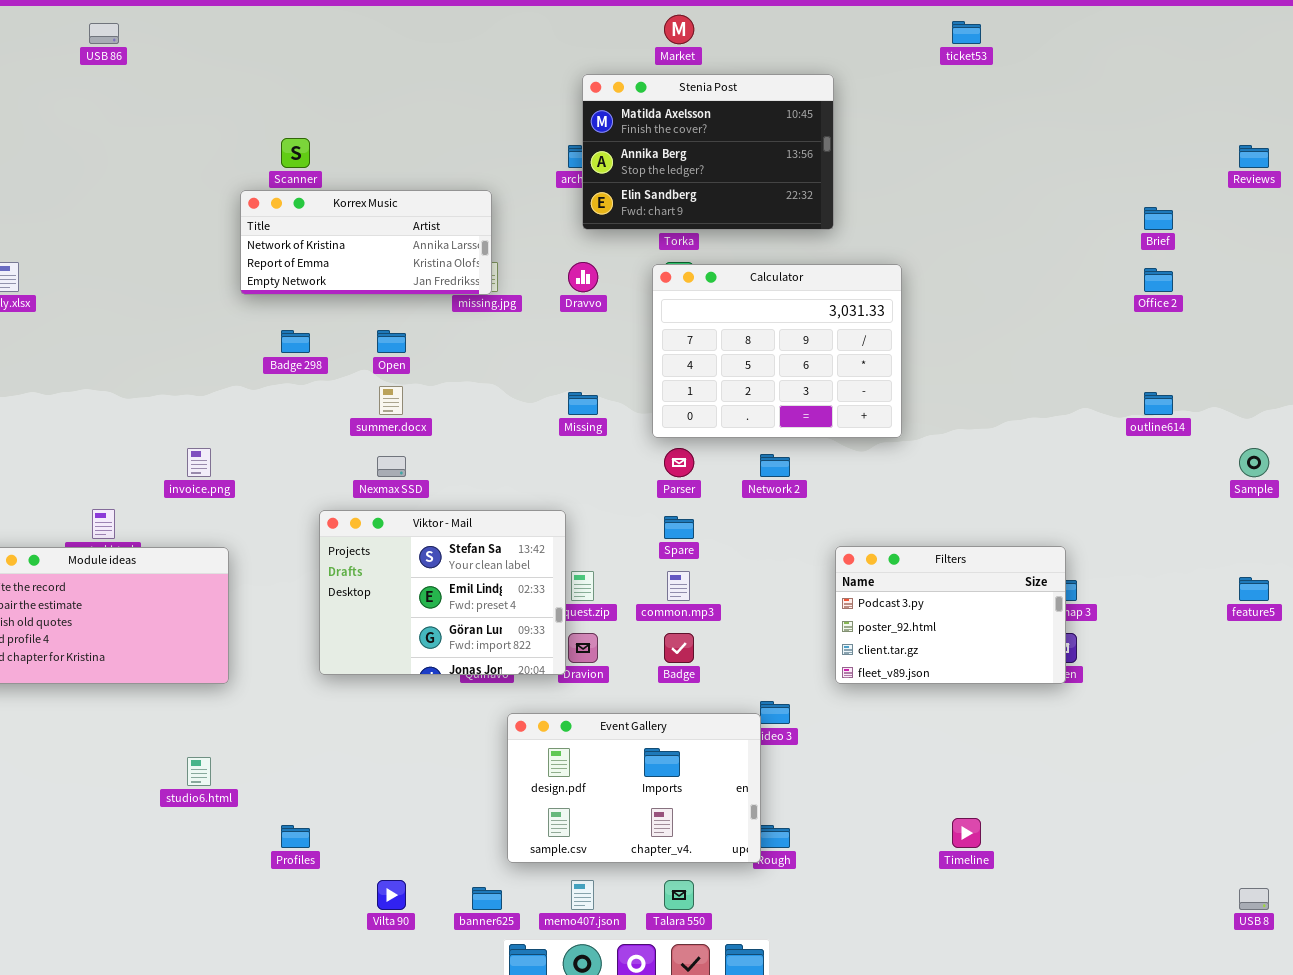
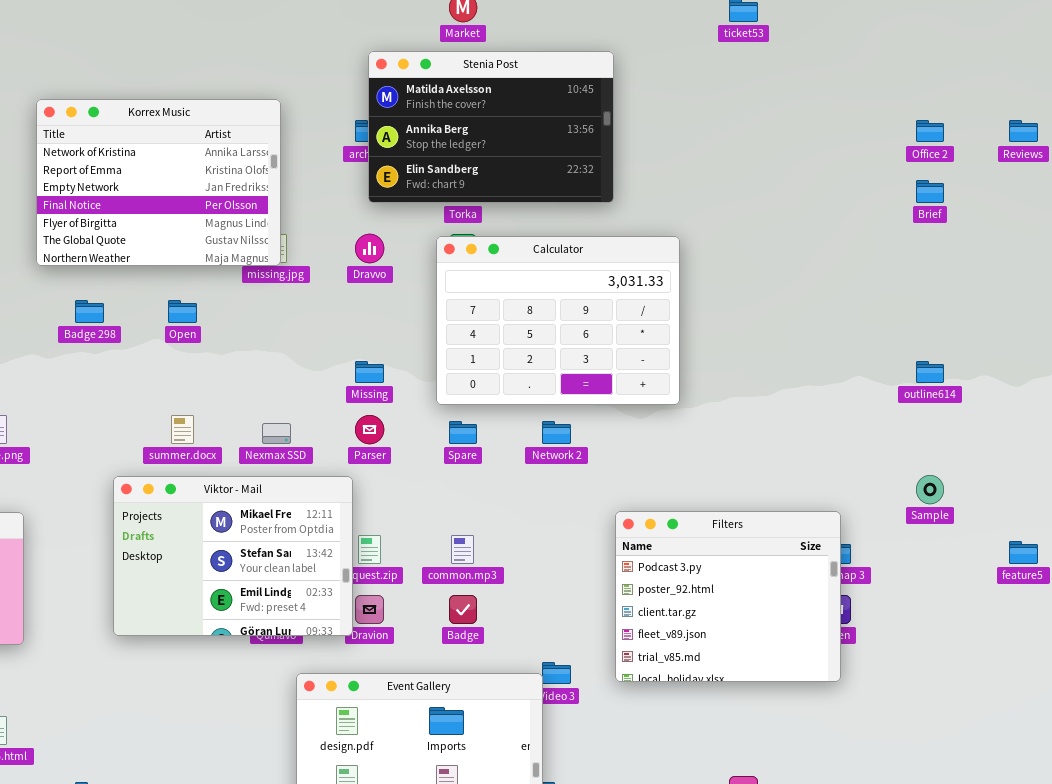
Korrex Music: [240,190,492,295] -> [36,99,281,266], resized
Office 2: [1144,268,1173,292] -> [916,120,944,142], moved
summer.docx: [379,386,403,415] -> [171,415,194,444], moved
Parser: [664,448,694,477] -> [355,415,384,444], moved
Sample: [1239,448,1269,477] -> [916,475,944,504], moved
Nexmax SSD: [377,456,406,477] -> [262,423,291,444], moved
Viktor - Mail: [319,510,566,675] -> [113,476,353,636], scrolled up 1 row
Spare: [664,516,694,539] -> [449,421,477,444], moved
Filters: [835,546,1066,684] -> [615,511,841,682], resized

